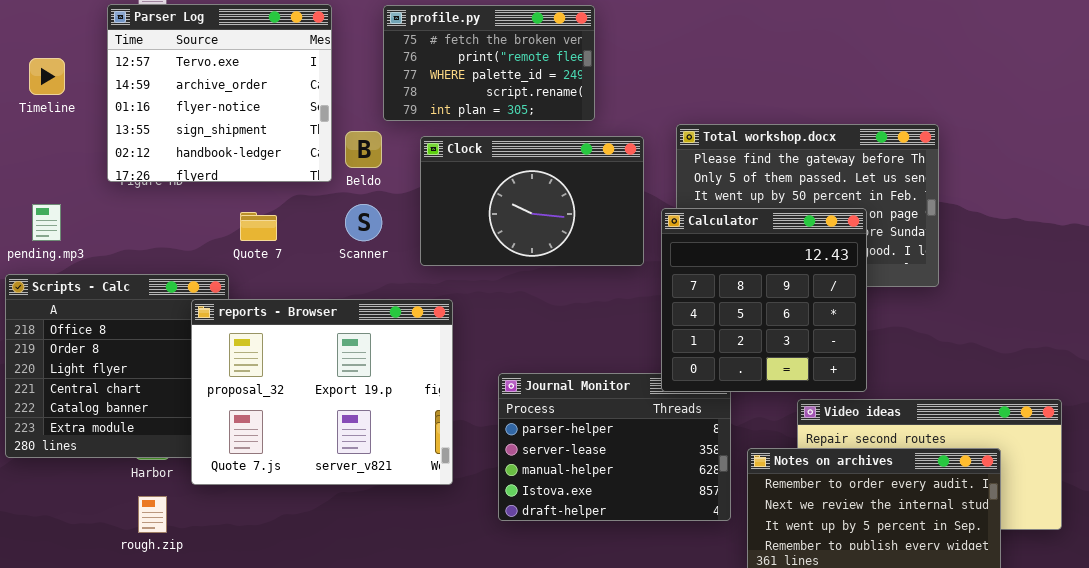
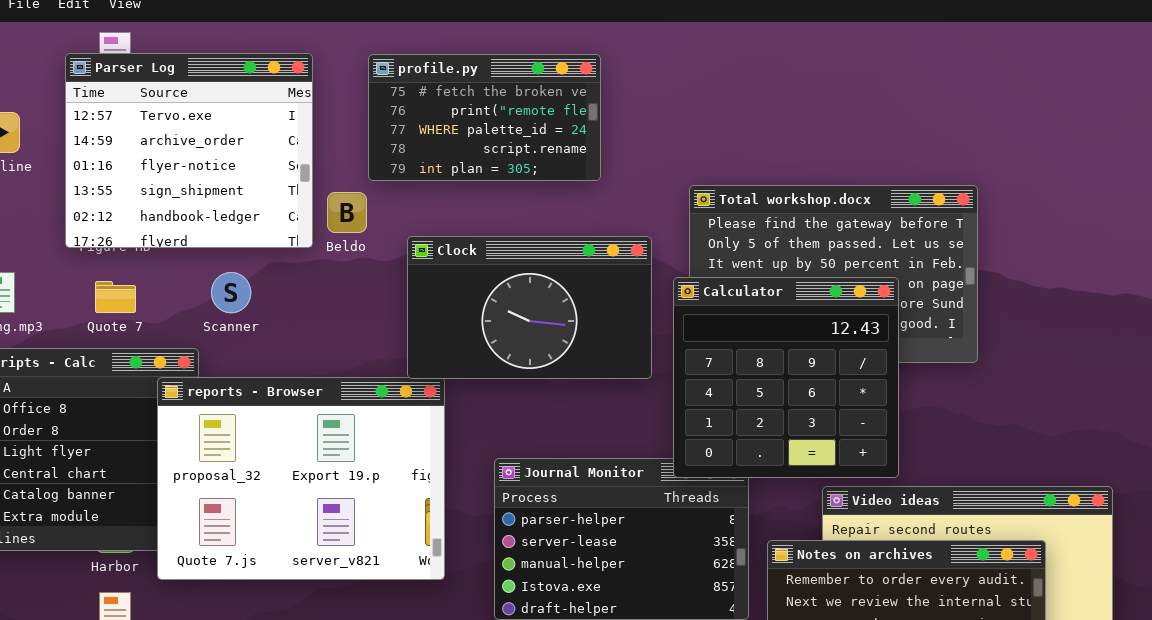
Clock: [420,136,644,266] -> [407,236,652,379], moved
Scanner: [345,204,382,241] -> [211,272,251,313], moved
Quote 7: [240,212,277,241] -> [95,281,136,313], moved

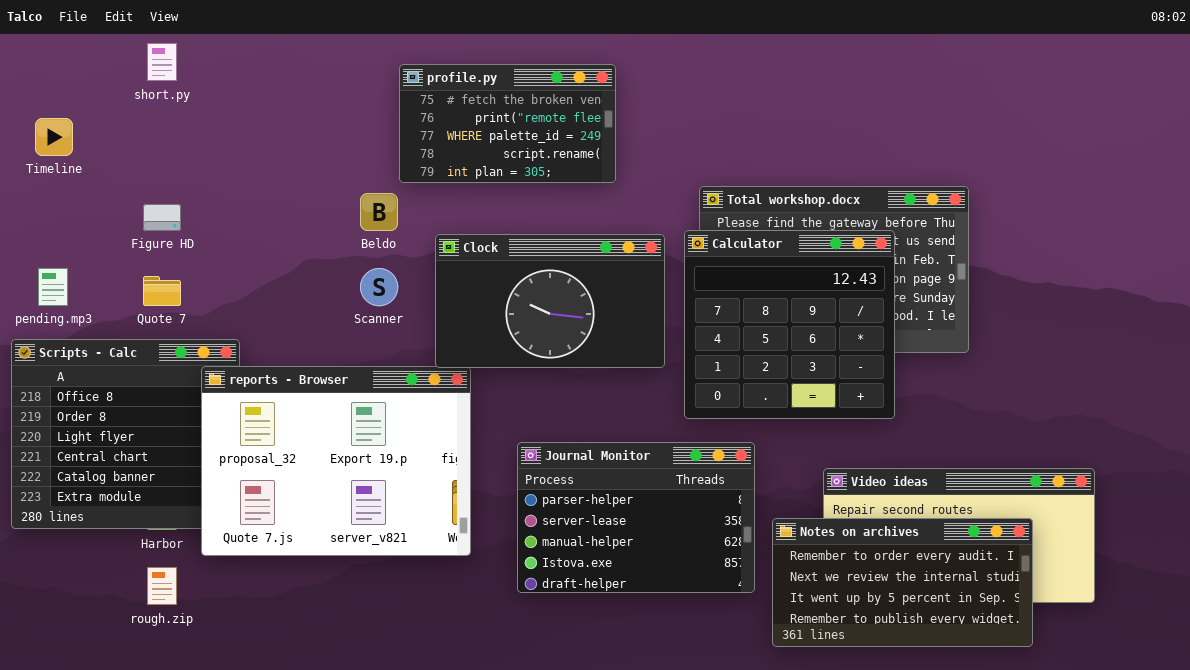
Parser Log: [65,53,313,248] -> none, closed
Scanner: [211,272,251,313] -> [360,268,398,306], moved
Calculator: [673,277,899,478] -> [684,230,895,419], moved

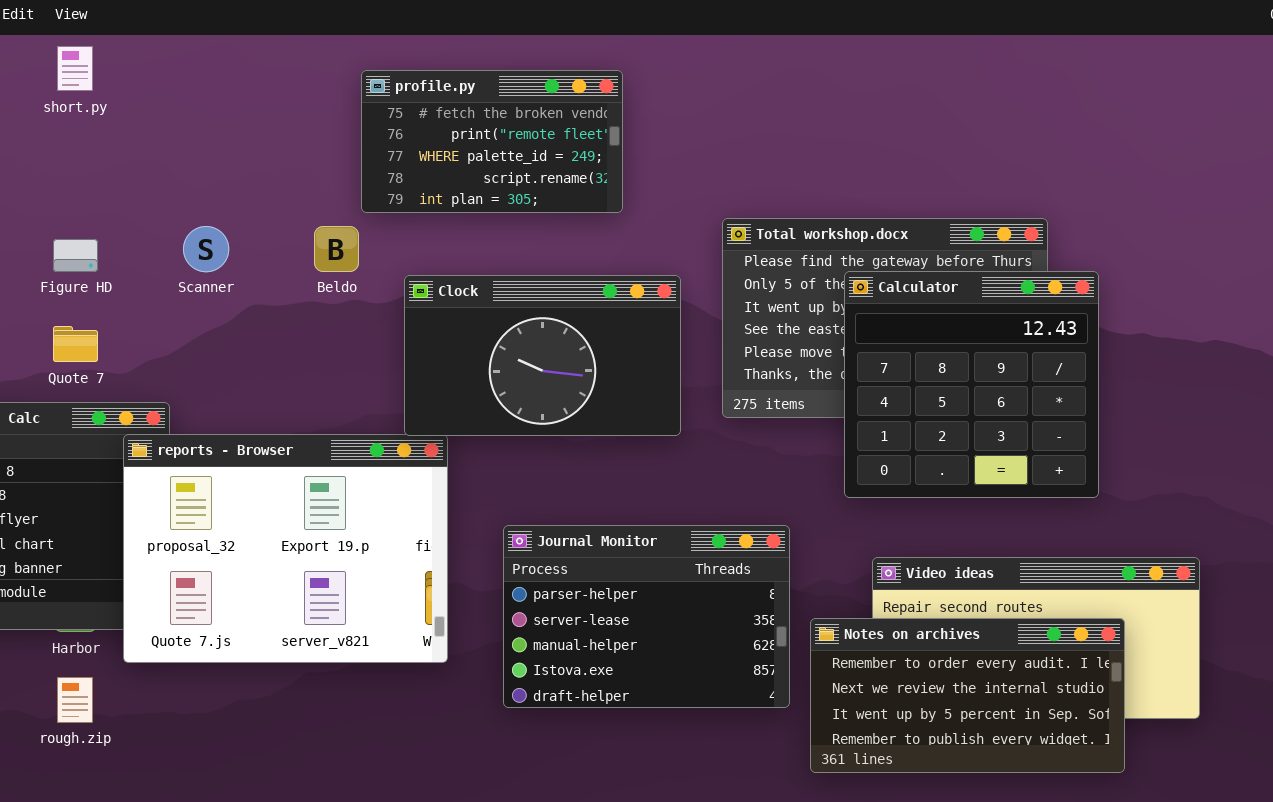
Calculator: [684,230,895,419] -> [844,271,1099,498], moved
Scanner: [360,268,398,306] -> [183,226,229,272], moved

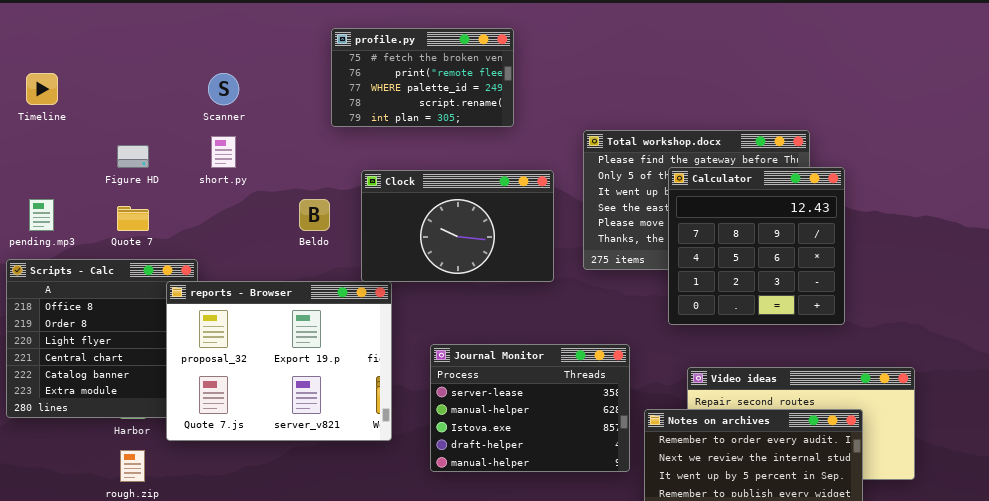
short.py: [57,46,93,91] -> [211,136,236,168], moved
Scanner: [183,226,229,272] -> [208,73,239,105], moved
Beldo: [314,226,359,272] -> [299,199,330,231], moved
Journal Monitor: [503,525,790,708] -> [430,344,630,472], scrolled down 1 row

